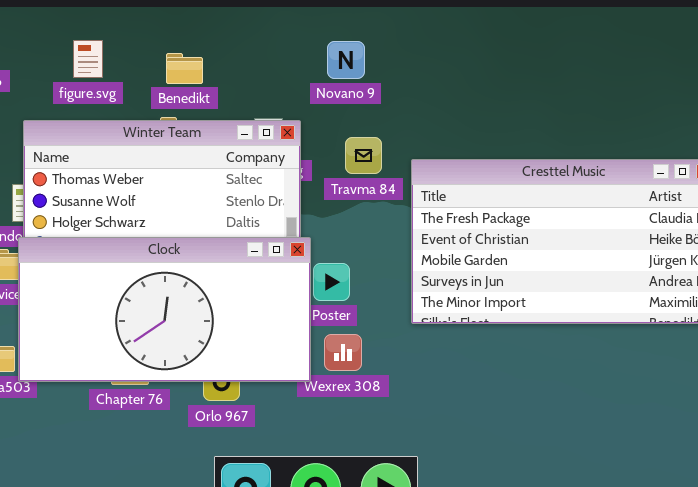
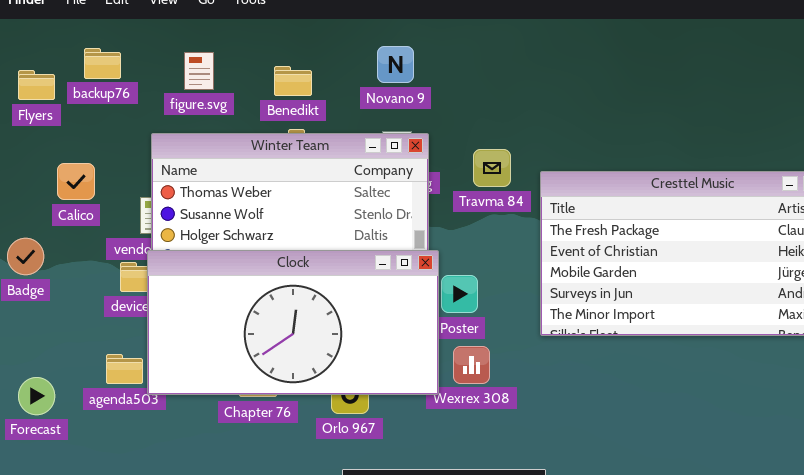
figure.svg: [73,40,103,78] -> [184,52,214,90], moved
Novano 9: [327,41,365,79] -> [377,46,414,83], moved
Benedikt: [166,53,203,84] -> [274,66,312,96], moved

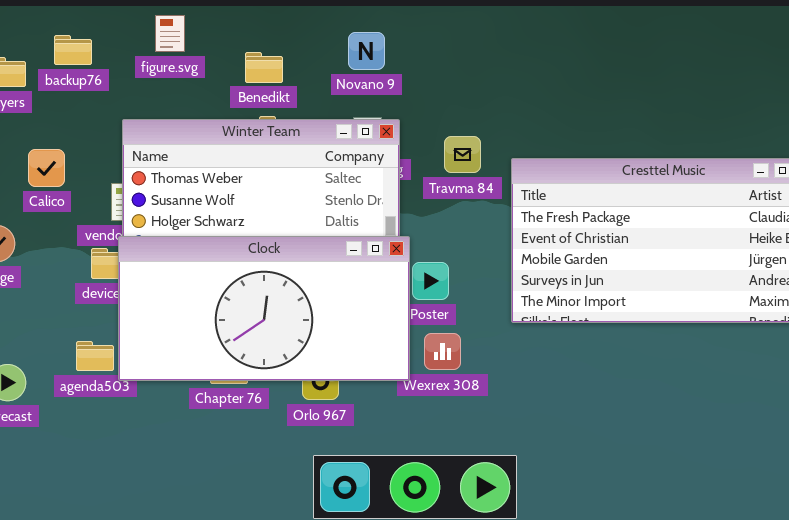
figure.svg: [184,52,214,90] -> [155,15,185,52], moved

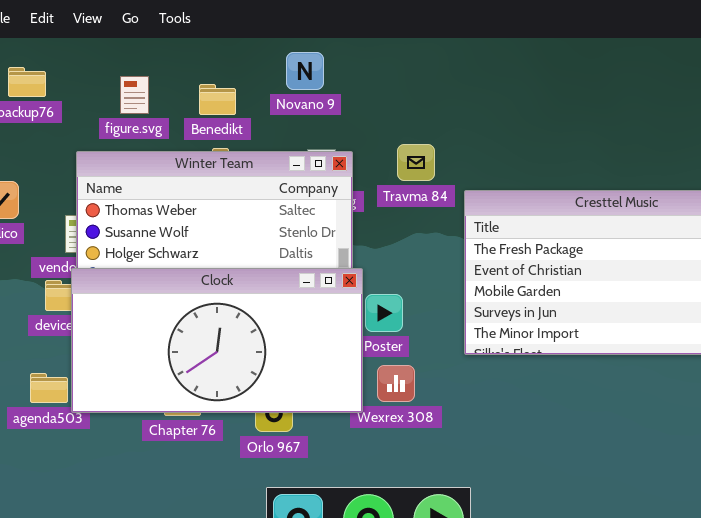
figure.svg: [155,15,185,52] -> [120,76,149,114], moved
Novano 9: [348,32,385,70] -> [286,52,324,90], moved
Travma 84: [444,136,481,173] -> [397,144,435,181], moved

